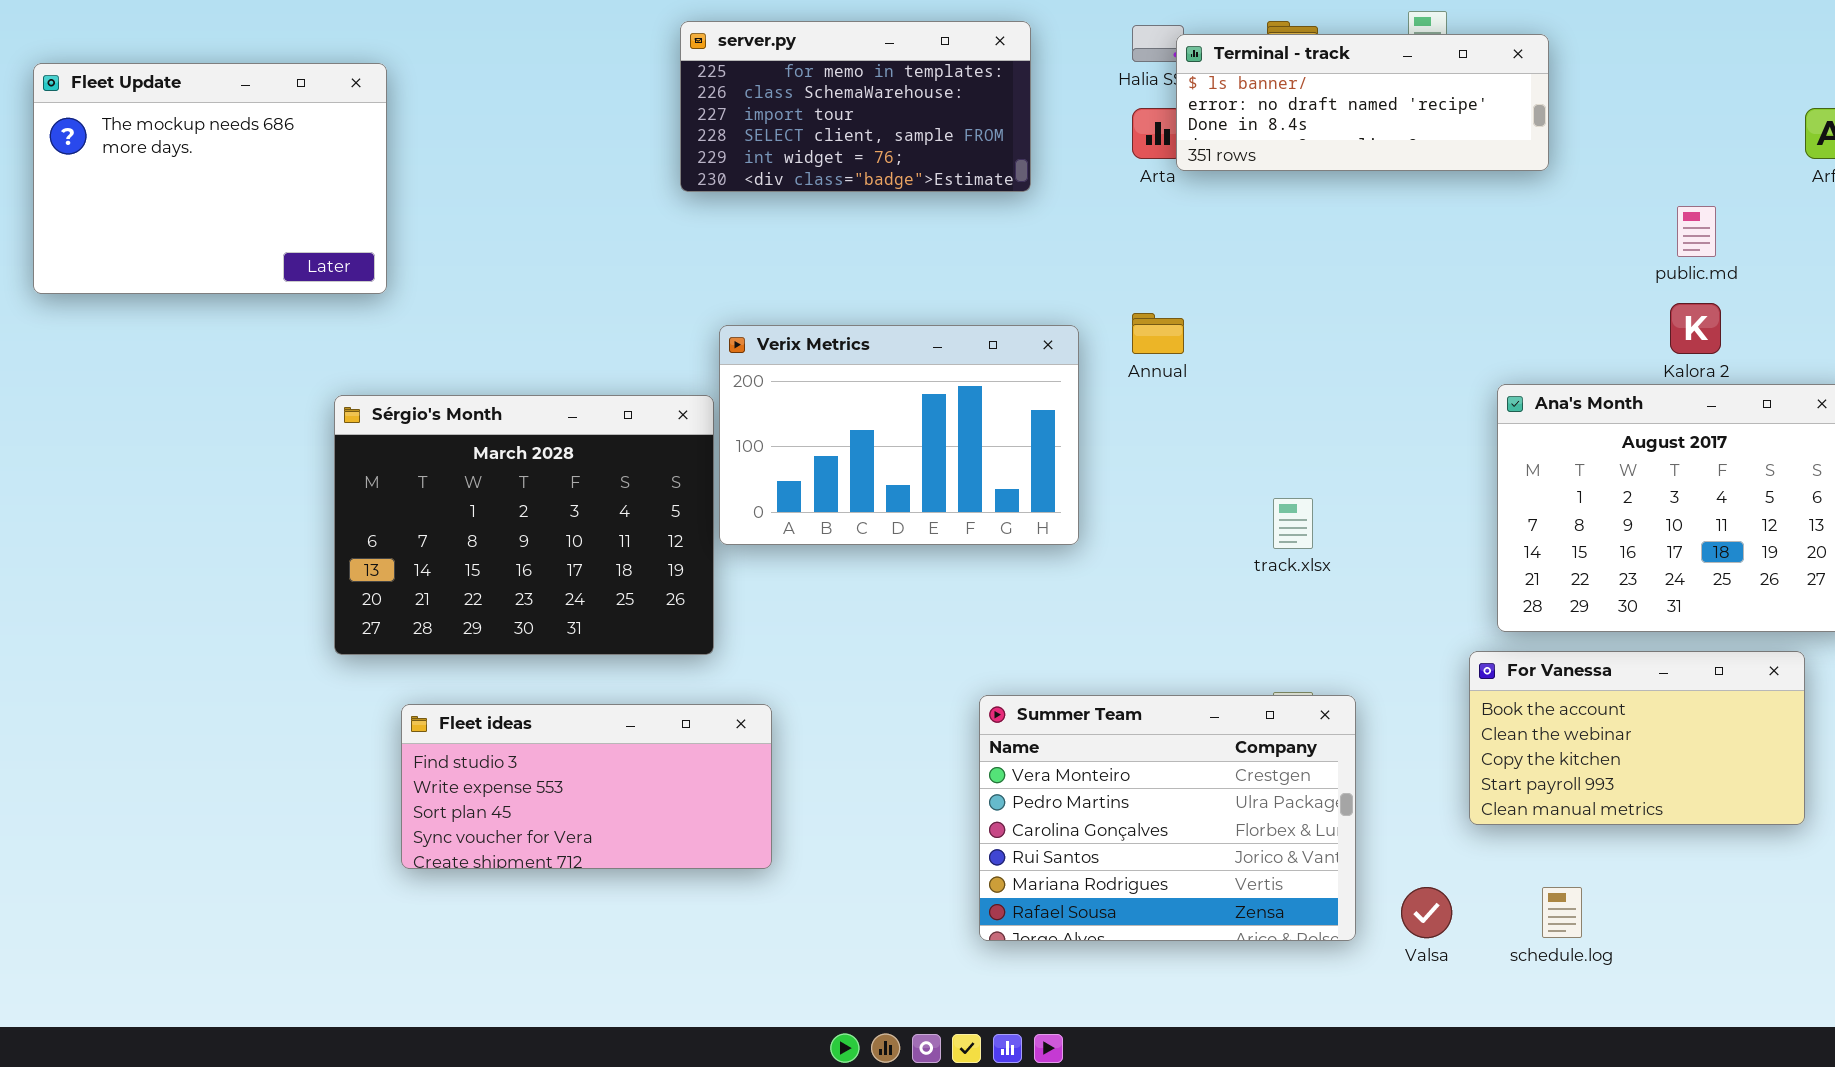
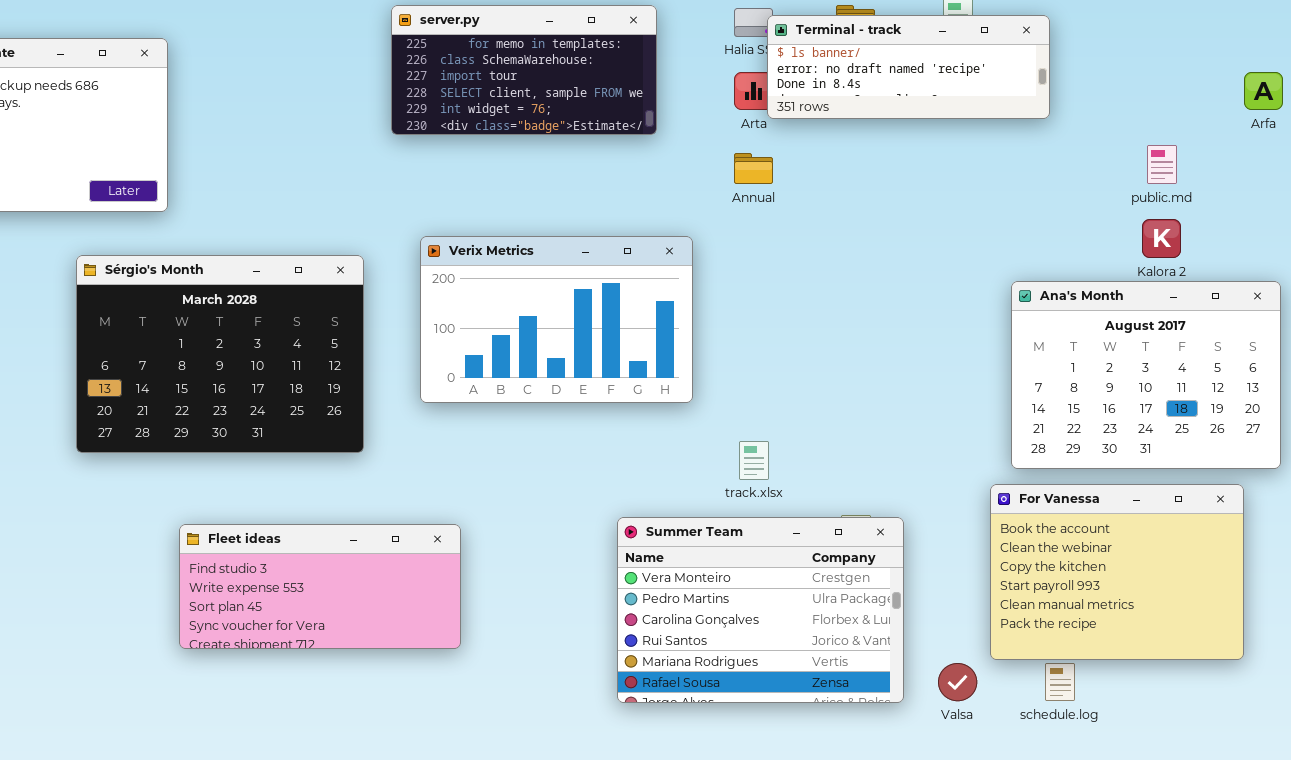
Annual: [1132,313,1184,354] -> [734,153,773,184], moved
Sérgio's Month: [334,395,714,655] -> [76,255,364,453], moved
track.xlsx: [1273,498,1313,549] -> [739,441,769,480], moved
For Vanessa: [1469,651,1805,825] -> [990,484,1244,660], resized

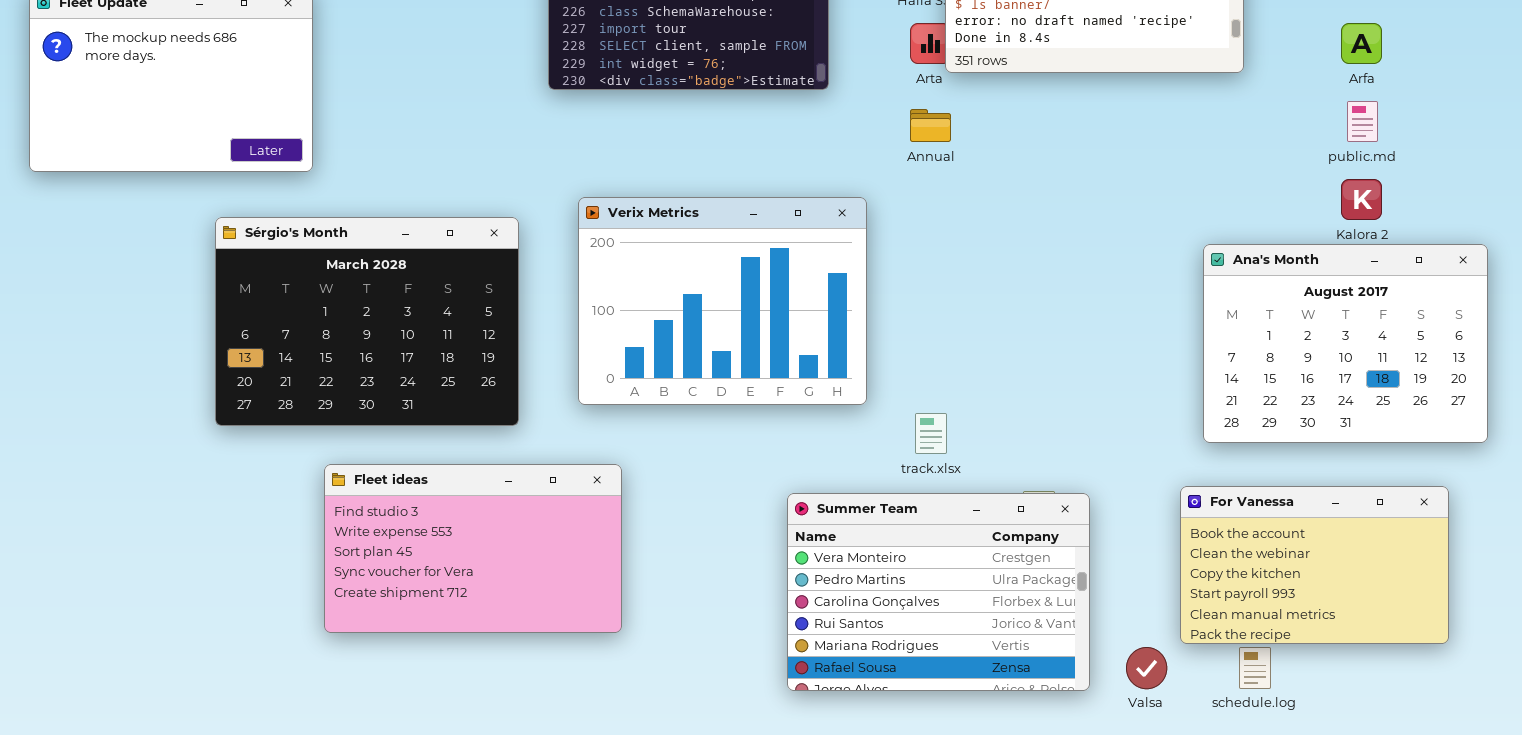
Arfa: [1244,72,1283,110] -> [1341,23,1382,64], moved
Verix Metrics: [420,236,693,403] -> [578,197,867,405], resized
For Vanessa: [990,484,1244,660] -> [1180,486,1449,644], resized
Fleet ideas: [179,524,461,649] -> [324,464,622,633], resized

